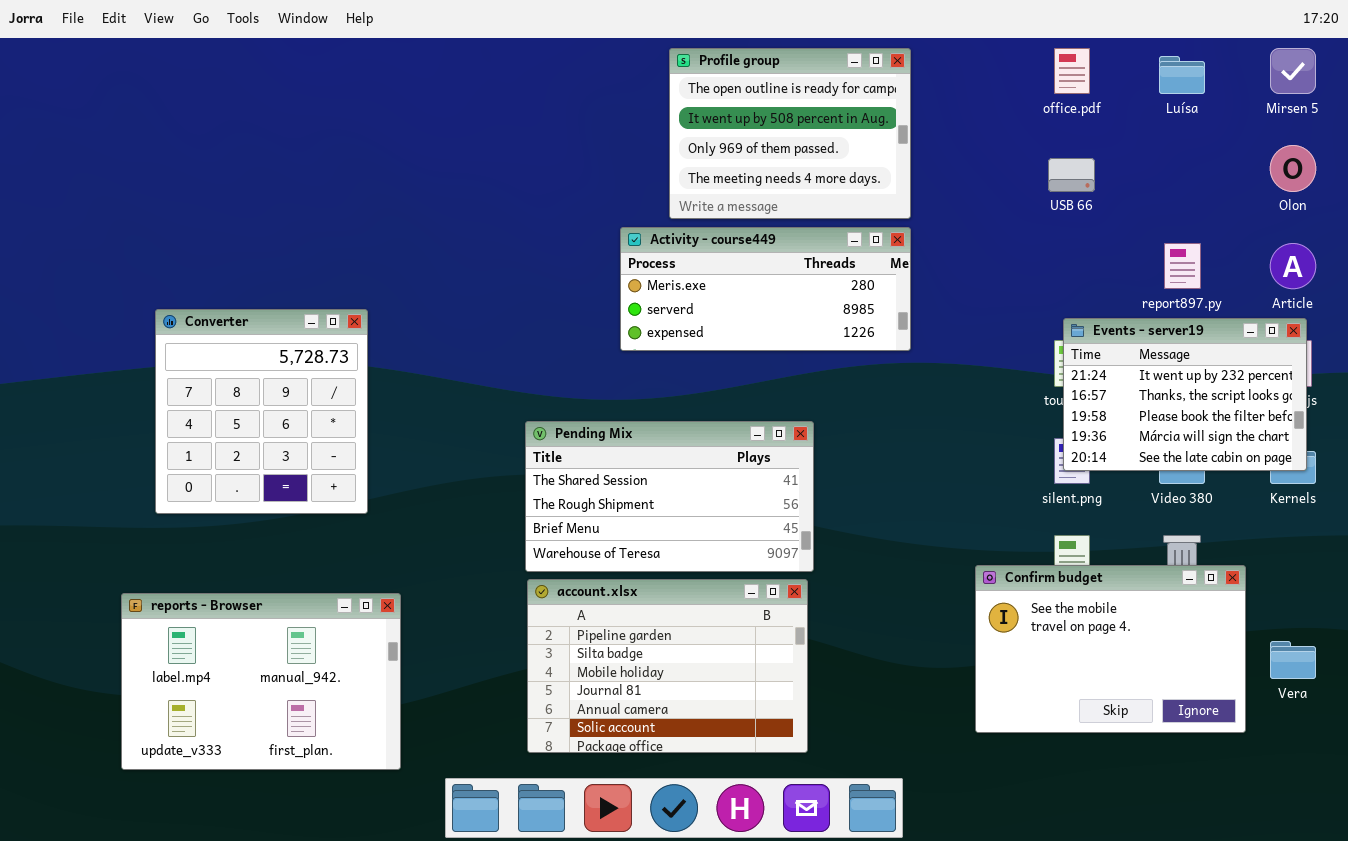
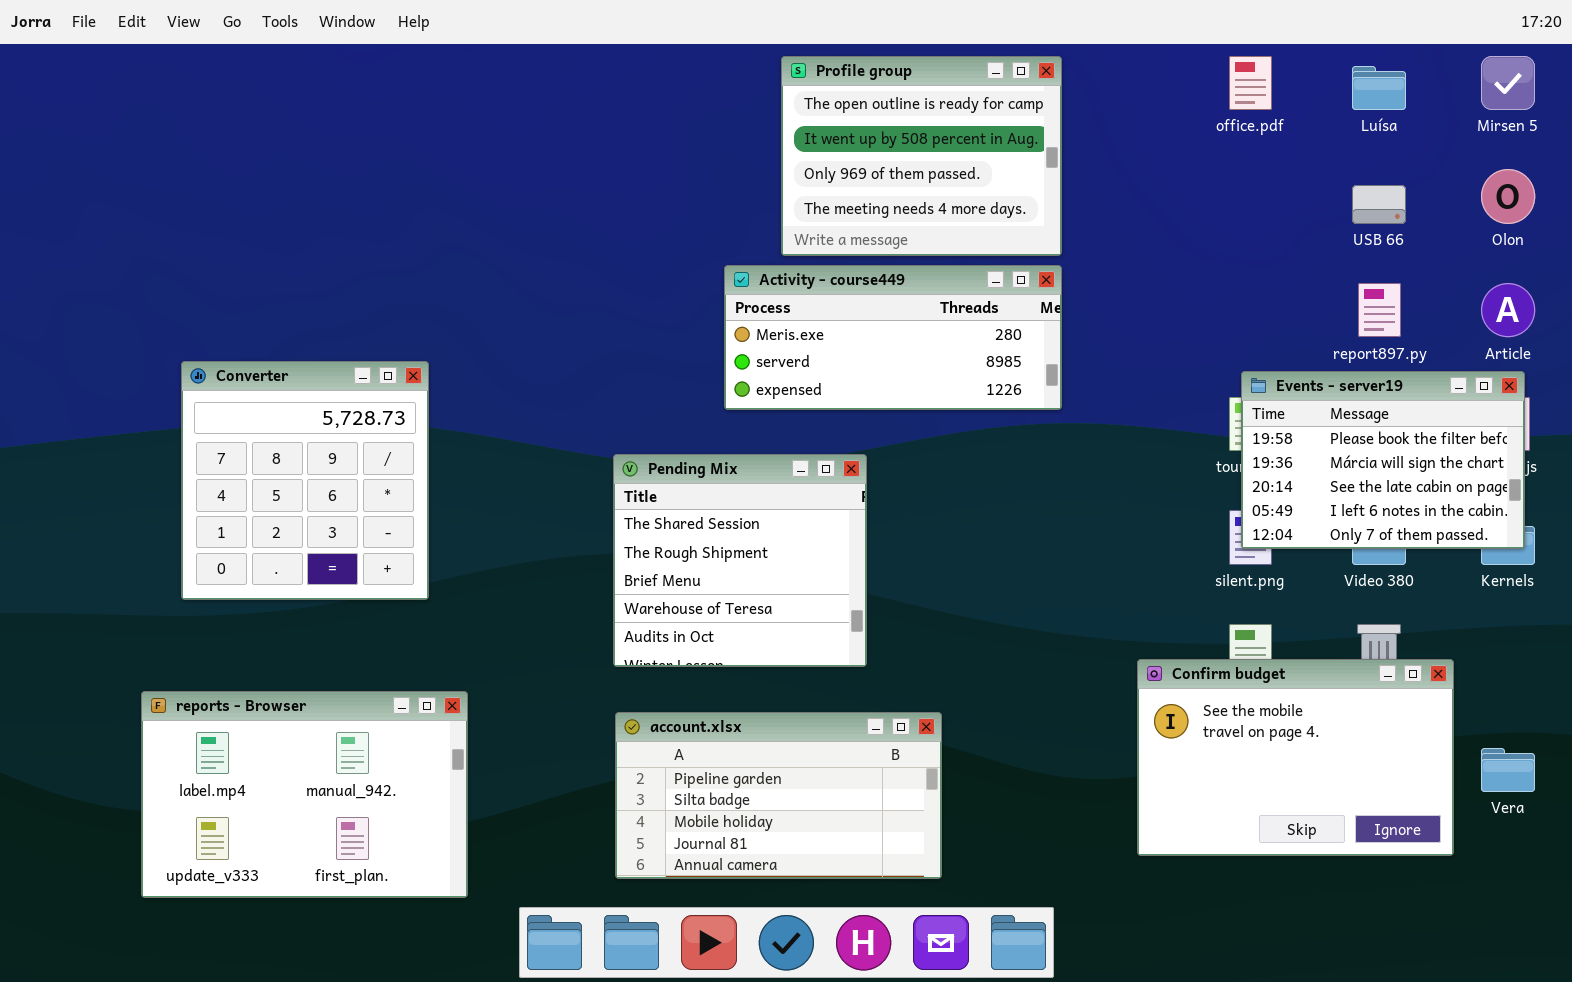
USB 66: [1048,158,1095,192] -> [1352,185,1406,224], moved
Events - server19: [1063,318,1307,471] -> [1241,371,1525,549], scrolled down 2 rows
Pending Mix: [525,421,814,572] -> [613,454,867,667], resized
account.xlsx: [527,579,808,753] -> [615,712,942,879], resized

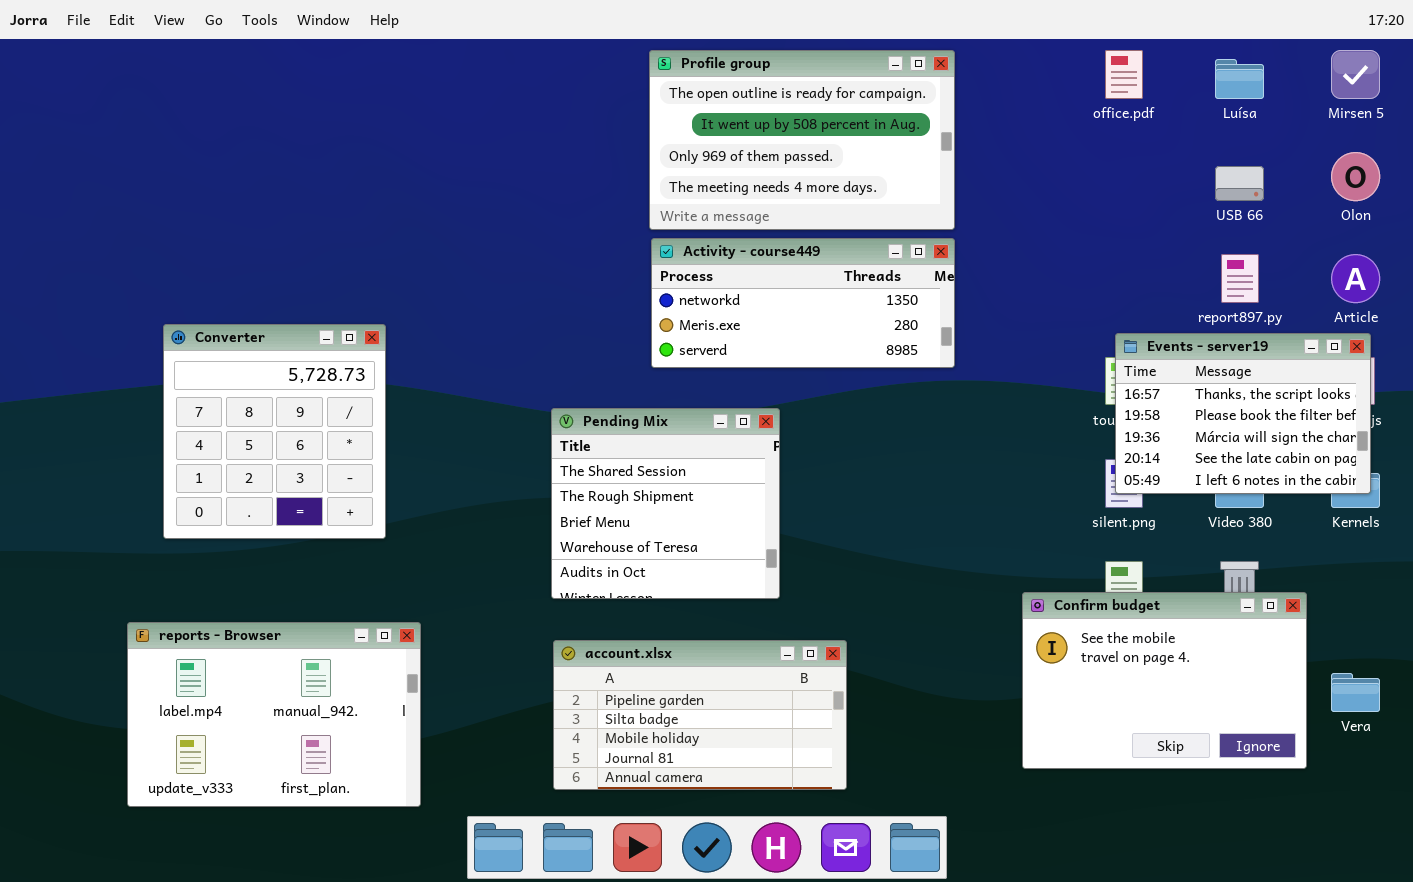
Profile group: [781,56,1062,256] -> [649,50,955,230], resized
Activity - course449: [724,265,1062,410] -> [651,238,955,368], scrolled up 1 row
Events - server19: [1241,371,1525,549] -> [1115,333,1371,494], scrolled up 1 row

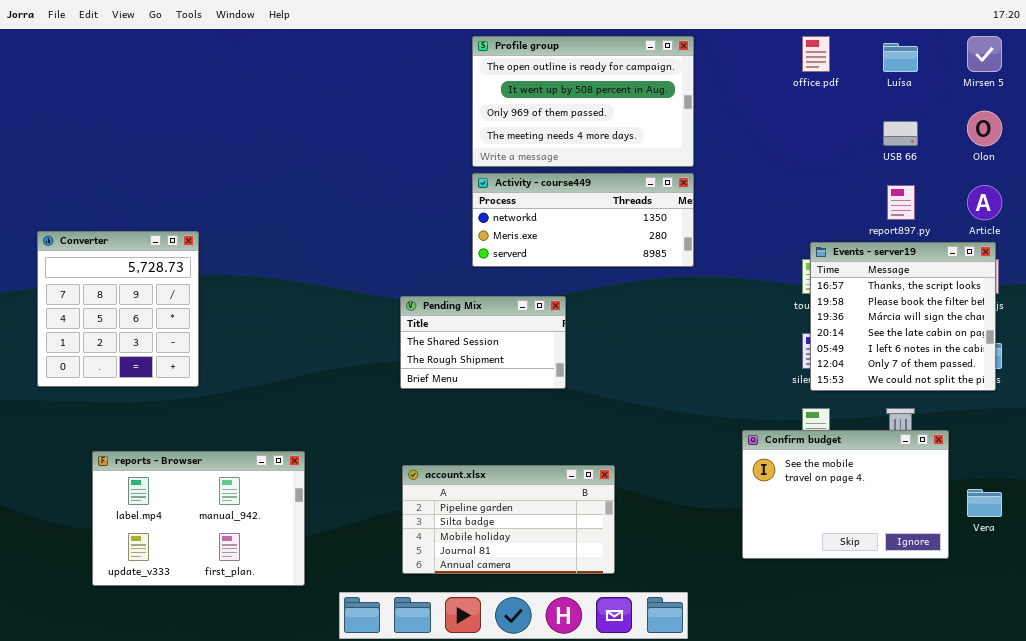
Converter: [163,324,386,539] -> [37,231,199,387], moved
Events - server19: [1115,333,1371,494] -> [810,242,996,391], resized
Pending Mix: [551,408,780,599] -> [400,296,566,389], resized

